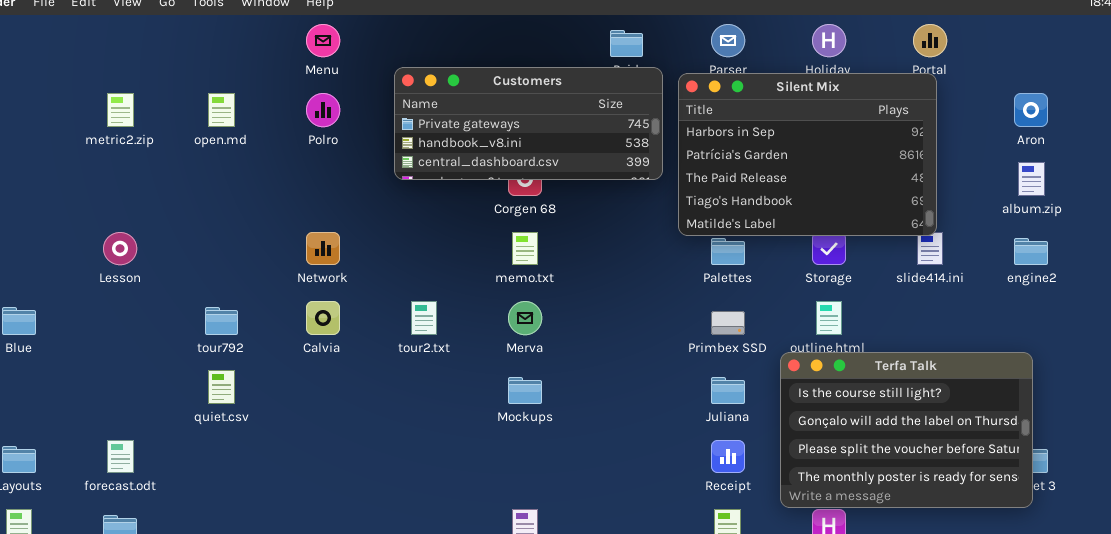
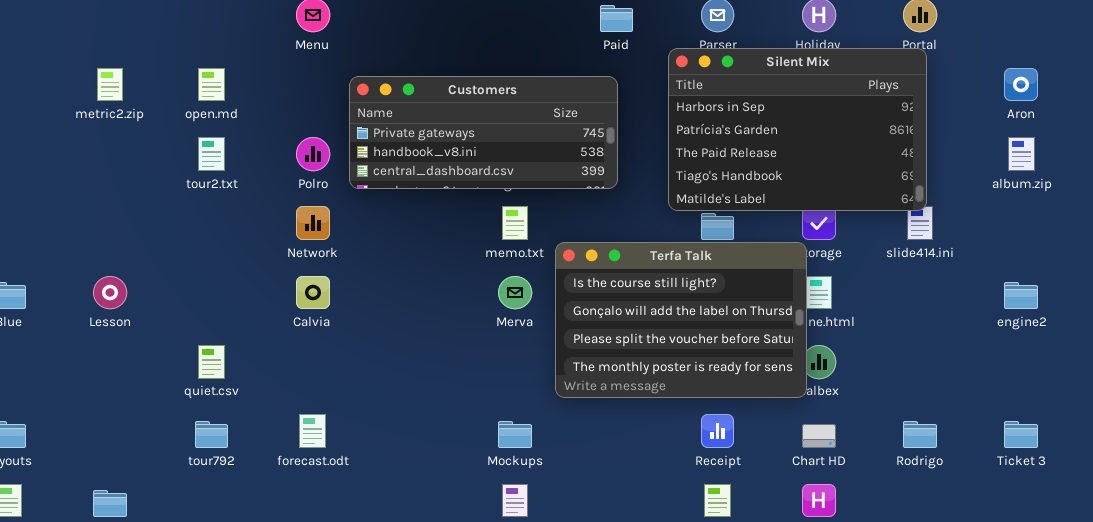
Customers: [394,67,663,180] -> [349,76,618,189], moved
Polro: [306,93,340,127] -> [296,137,330,171], moved
Lesson: [103,232,137,265] -> [93,276,127,309], moved
engine2: [1014,238,1048,265] -> [1004,282,1038,309], moved
tour2.txt: [411,301,437,335] -> [198,137,225,171], moved
tour792: [205,307,238,335] -> [195,421,228,448], moved
Terfa Talk: [780,352,1033,508] -> [555,242,807,398], moved
Mockups: [508,377,542,404] -> [498,421,532,448], moved
forecast.odt: [107,440,134,473] -> [299,414,326,448], moved

